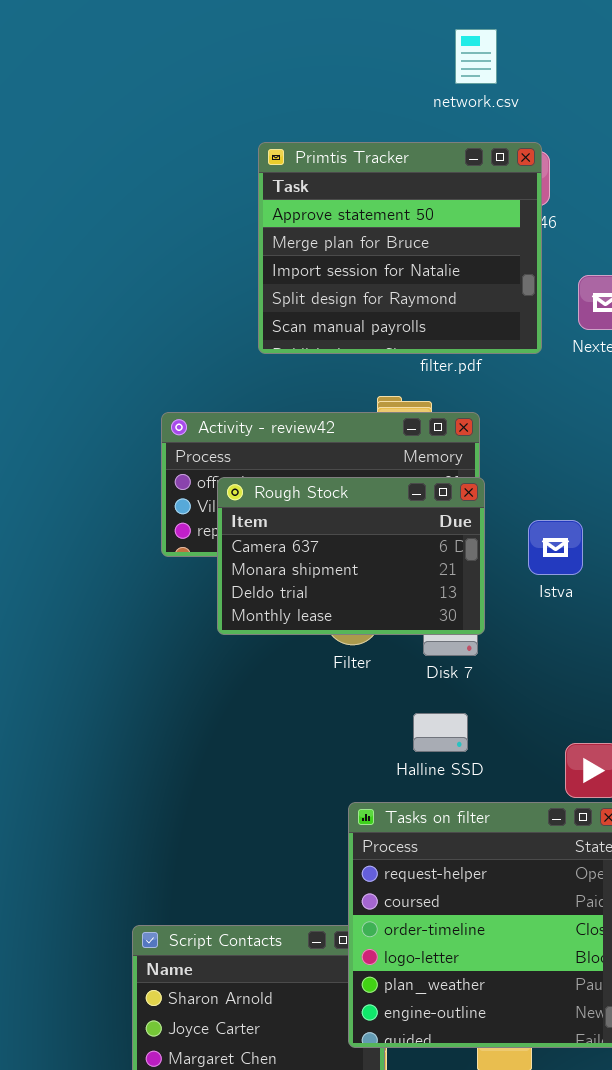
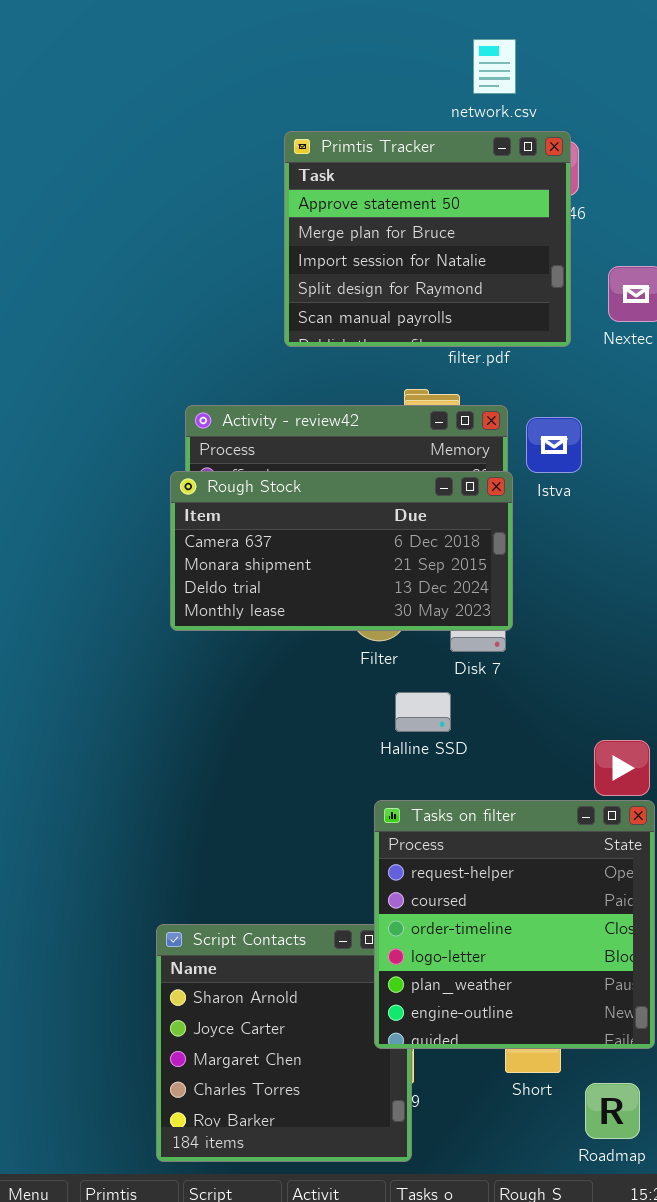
network.csv: [455,29,497,84] -> [473,39,516,94], moved
Rough Stock: [217,477,485,635] -> [170,471,513,631], resized
Istva: [528,520,583,575] -> [526,417,582,473], moved
Halline SSD: [413,713,468,752] -> [395,692,451,732], moved

